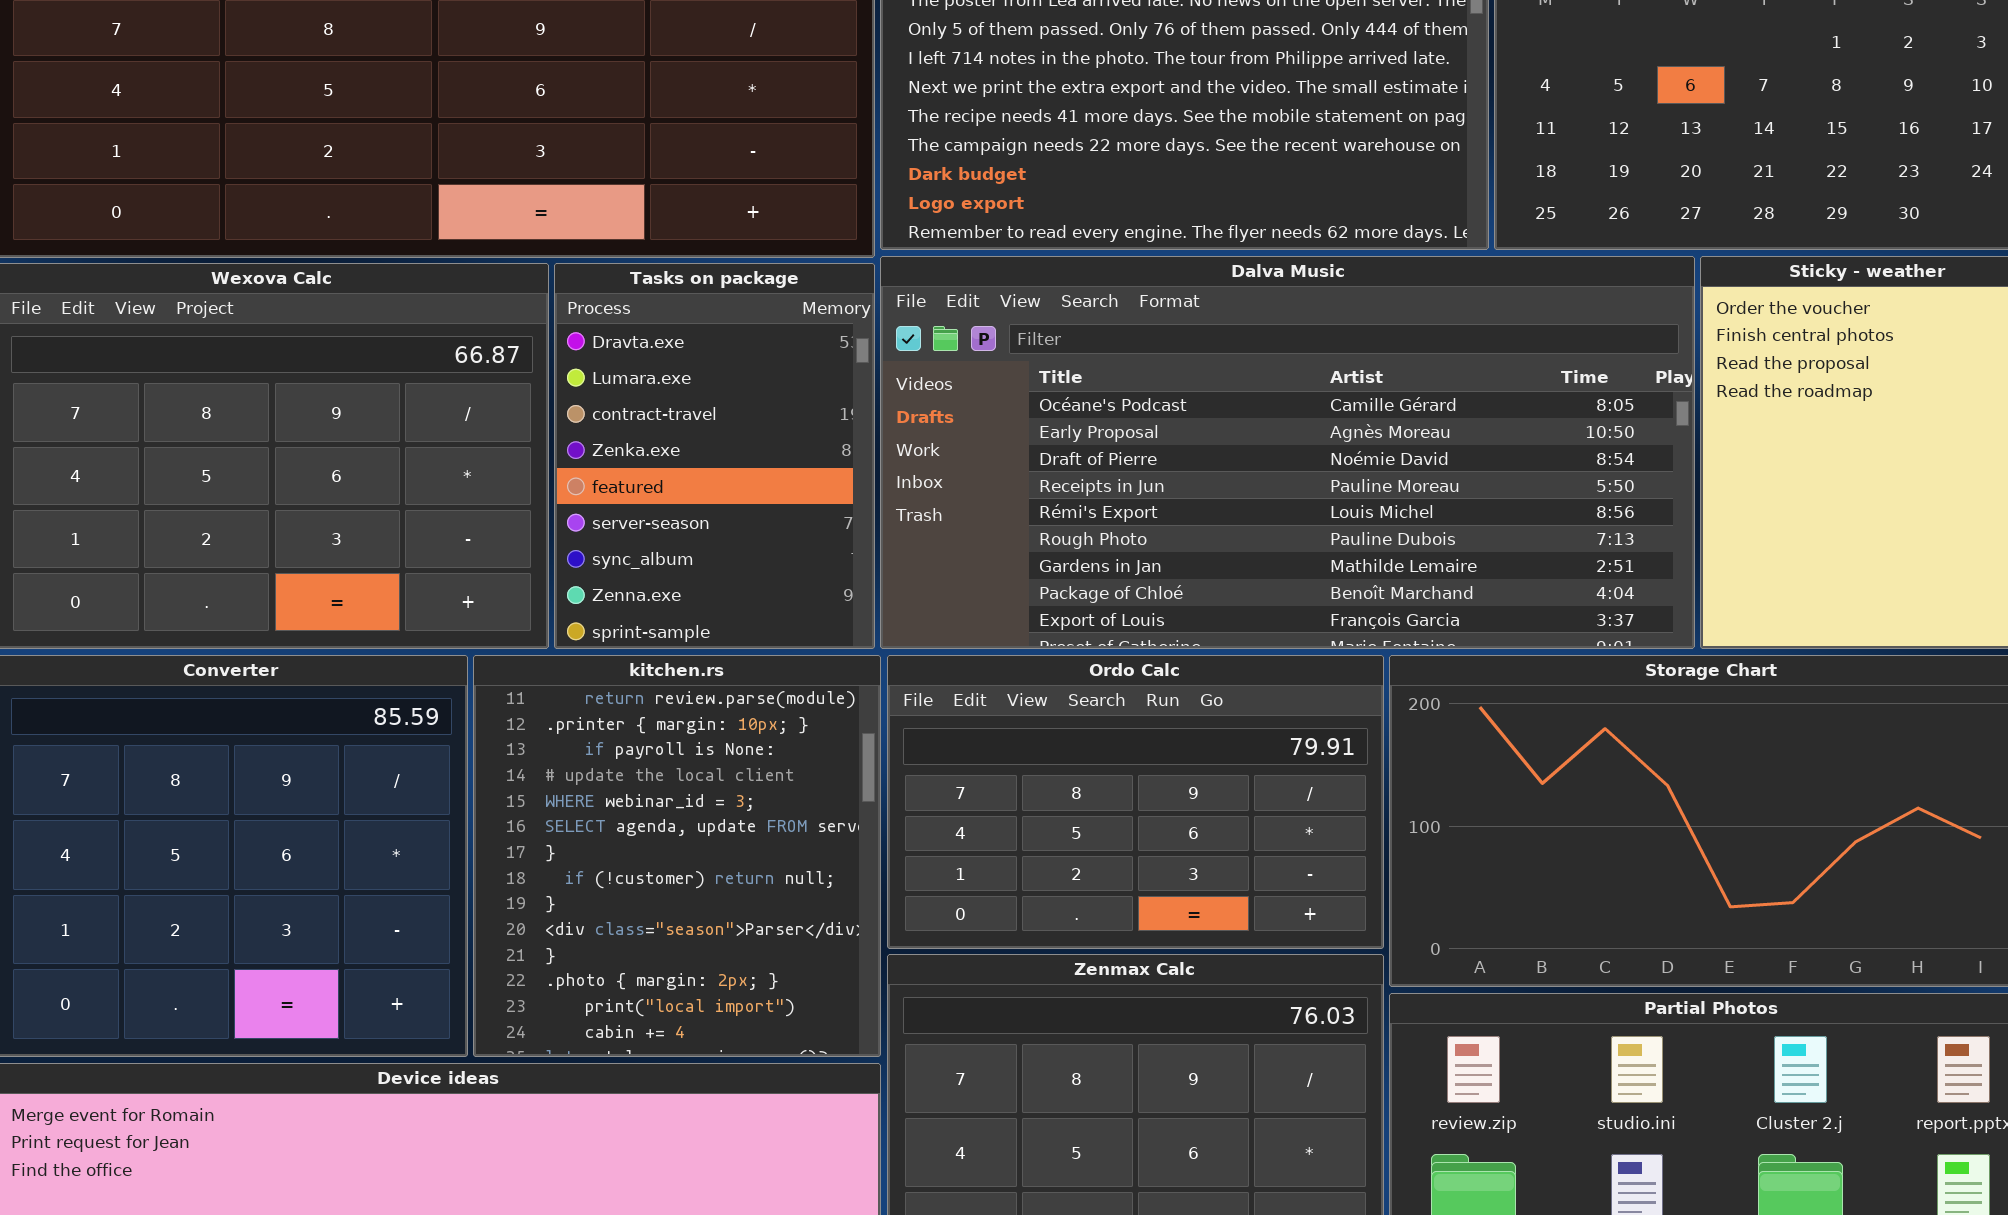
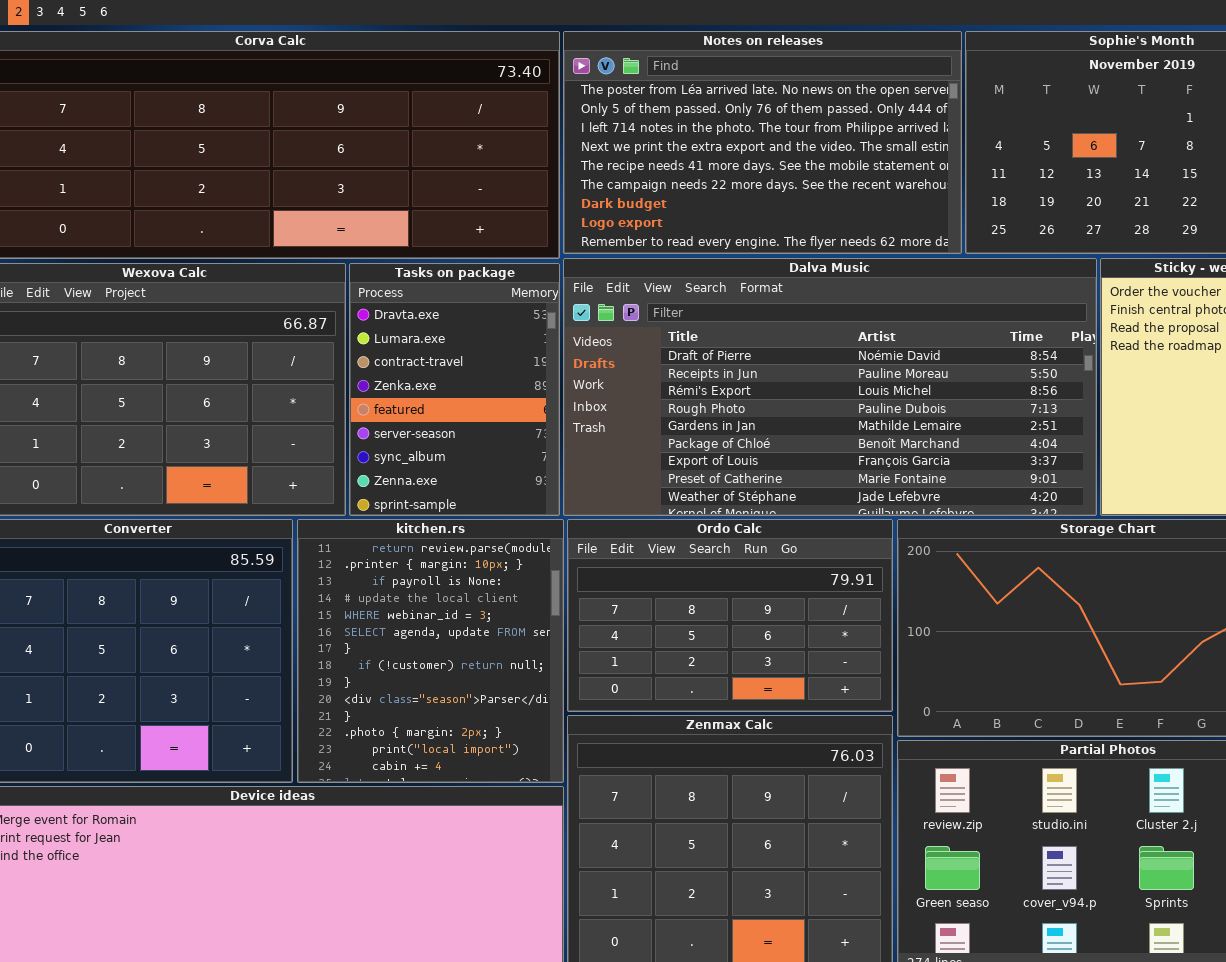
Dalva Music: [880,256,1695,649] -> [563,258,1097,516], scrolled down 2 rows

